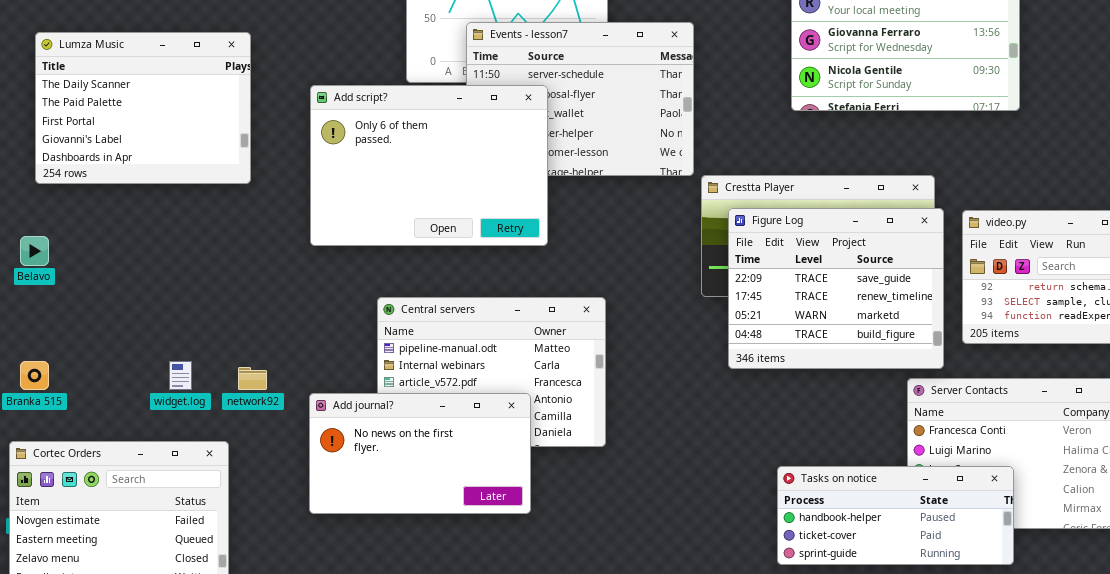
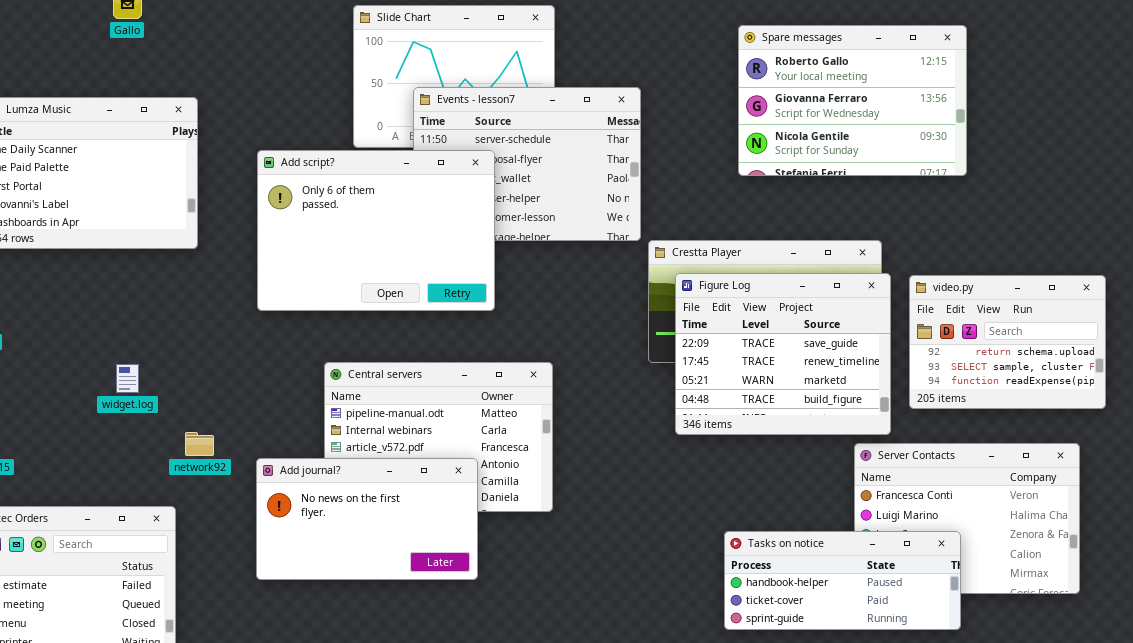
widget.log: [169,361,192,390] -> [116,364,139,393], moved

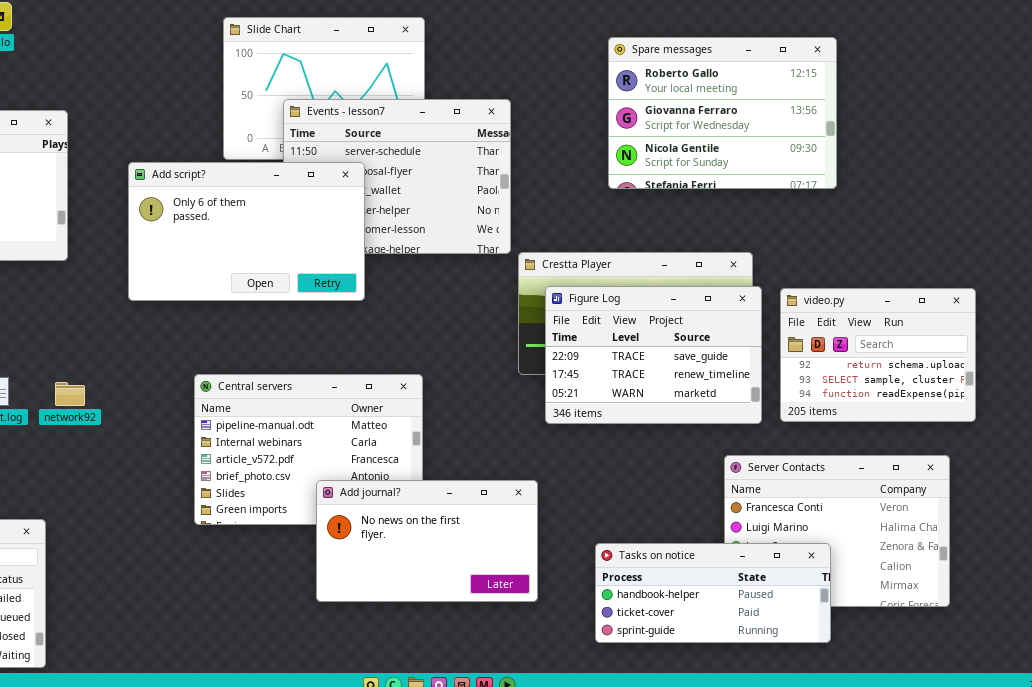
Add script?: [257,150,495,311] -> [128,162,365,301], resized
Figure Log: [675,273,891,435] -> [545,286,762,424], resized
network92: [185,432,214,456] -> [55,382,85,406], moved
Add journal?: [256,458,478,580] -> [316,480,538,602], moved

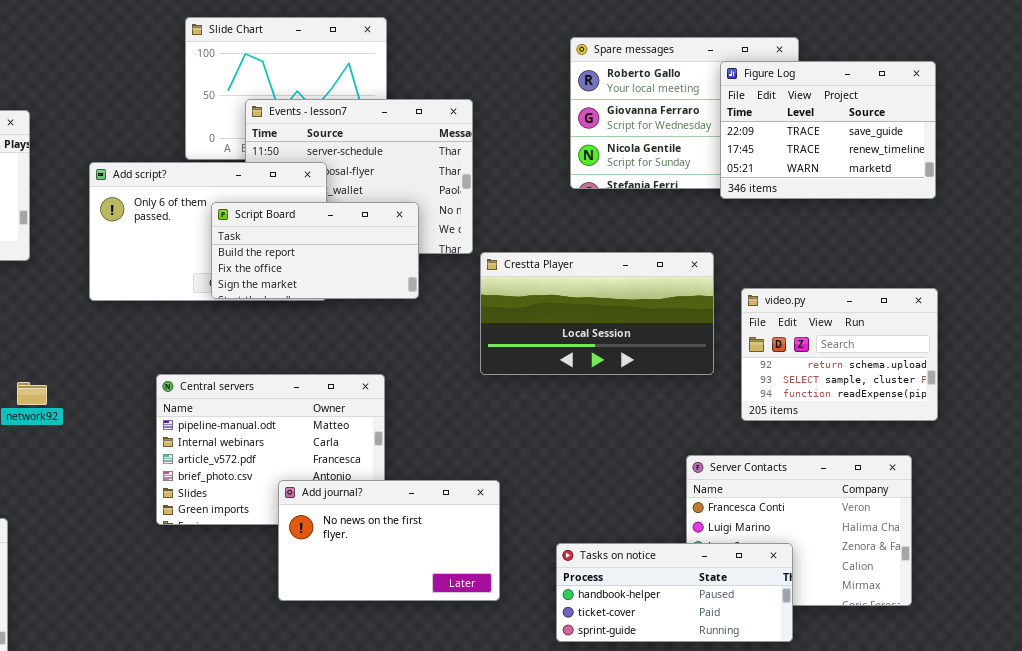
Script Board: none -> [211,202,419,299], opened
Figure Log: [545,286,762,424] -> [720,61,936,199], moved

